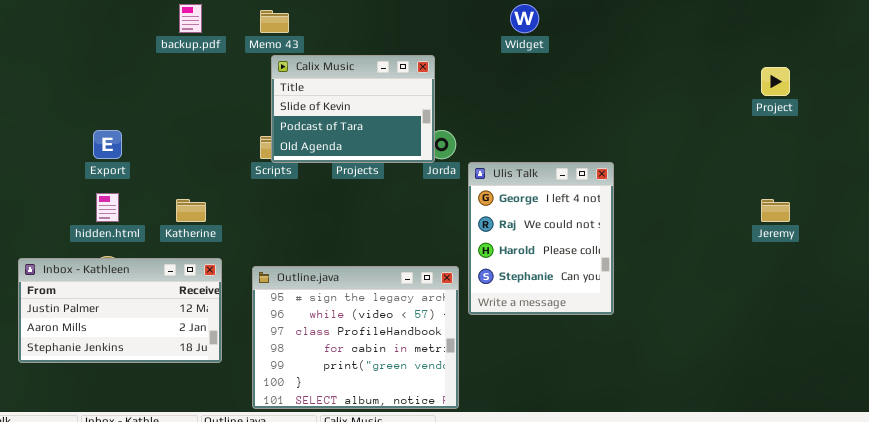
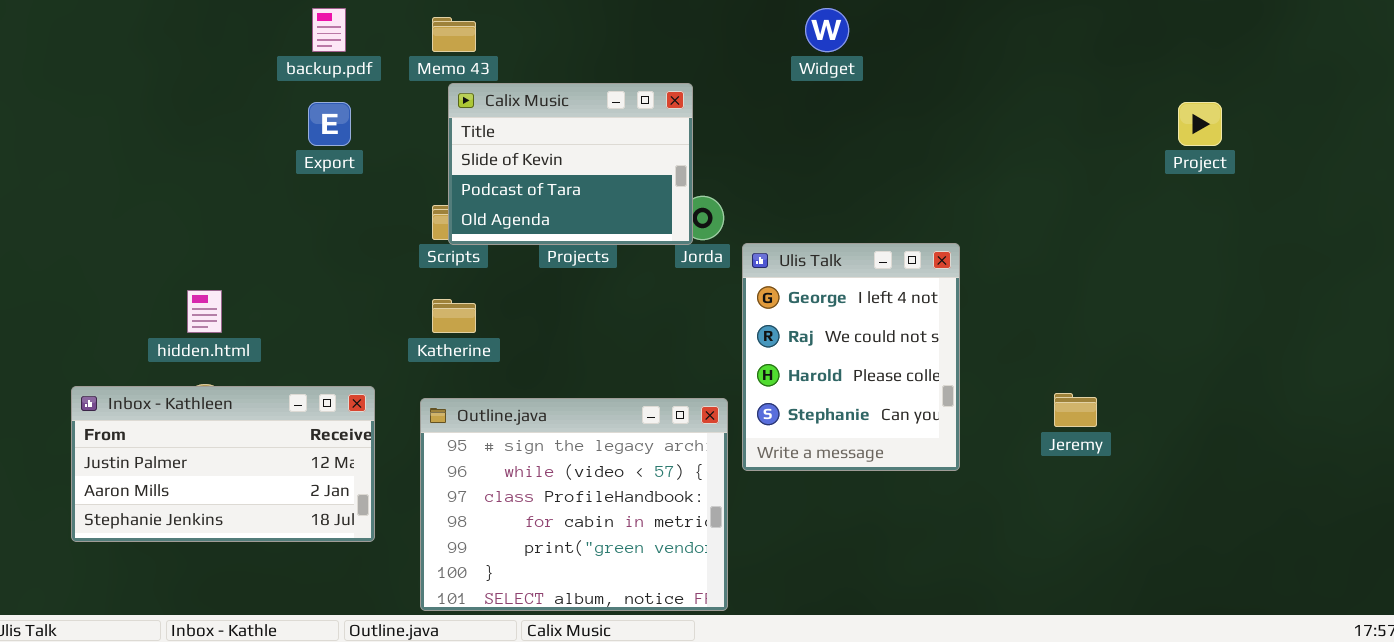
Export: [93,130,122,159] -> [308,102,351,146], moved
Katherine: [176,199,206,222] -> [432,299,476,333], moved
Jeremy: [761,199,790,222] -> [1054,393,1097,427], moved

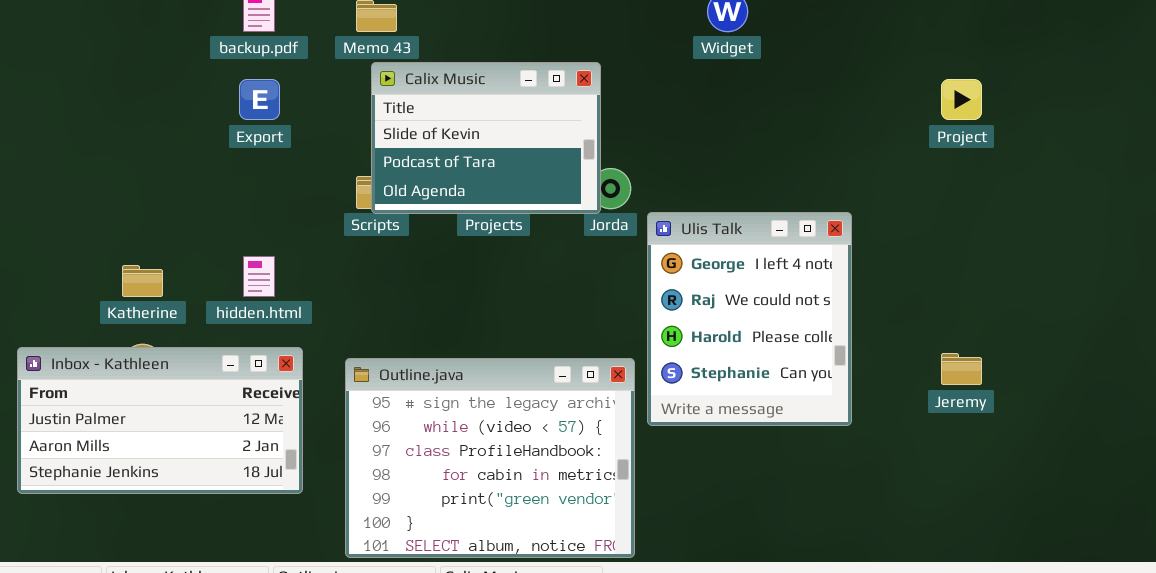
Project: [1178,102,1222,146] -> [941,79,982,120], moved
hidden.html: [187,290,222,333] -> [243,256,275,297], moved
Katherine: [432,299,476,333] -> [122,265,163,297], moved

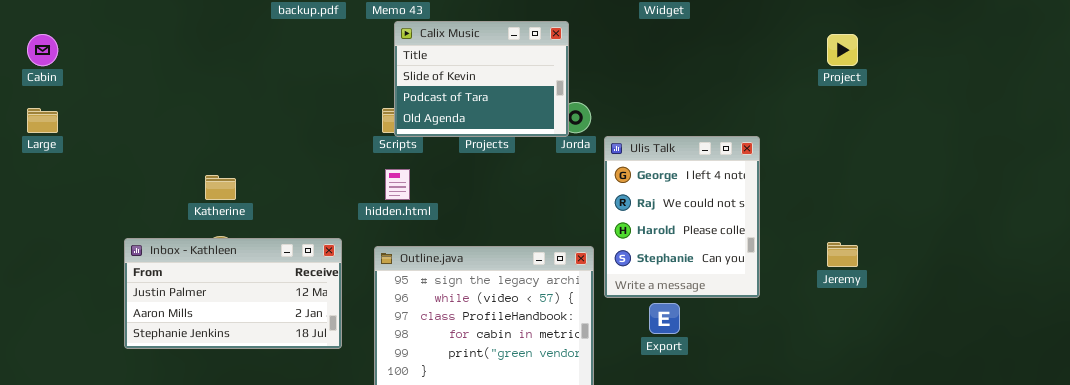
Export: [239,79,280,120] -> [649,303,680,334], moved
hidden.html: [243,256,275,297] -> [385,169,410,200], moved

